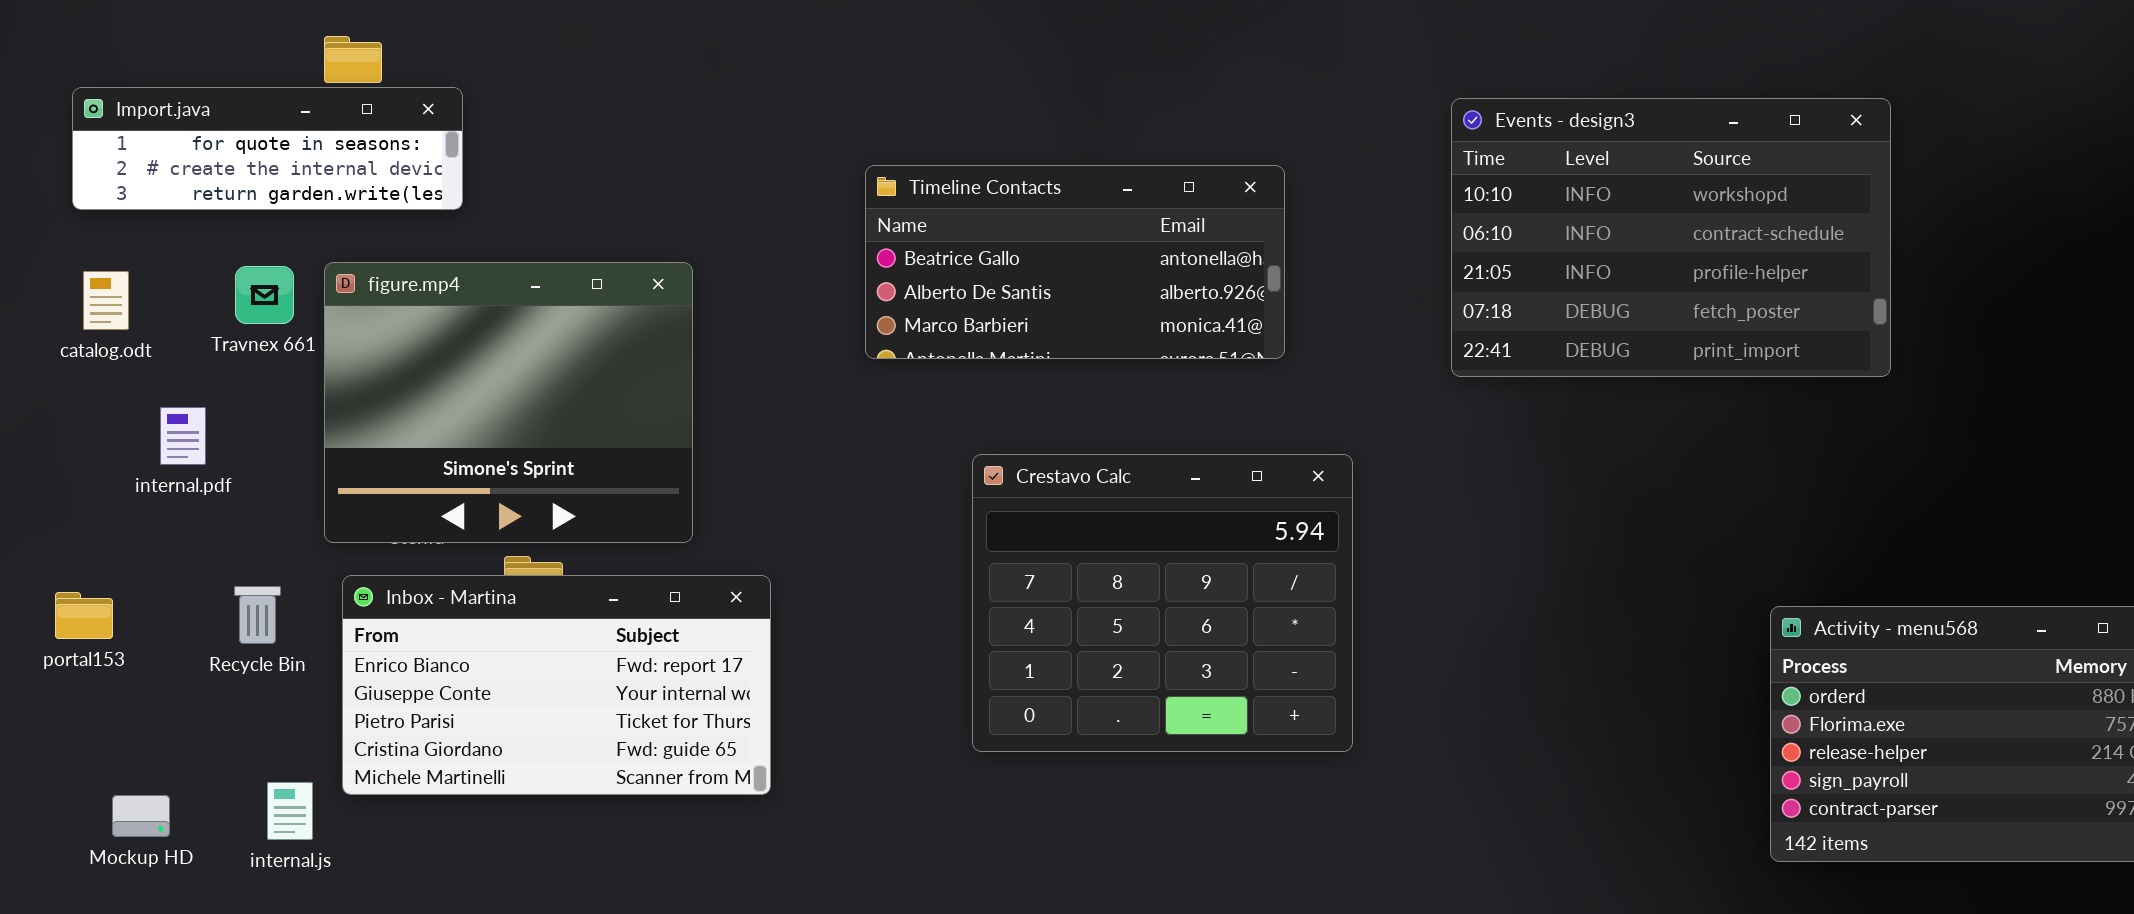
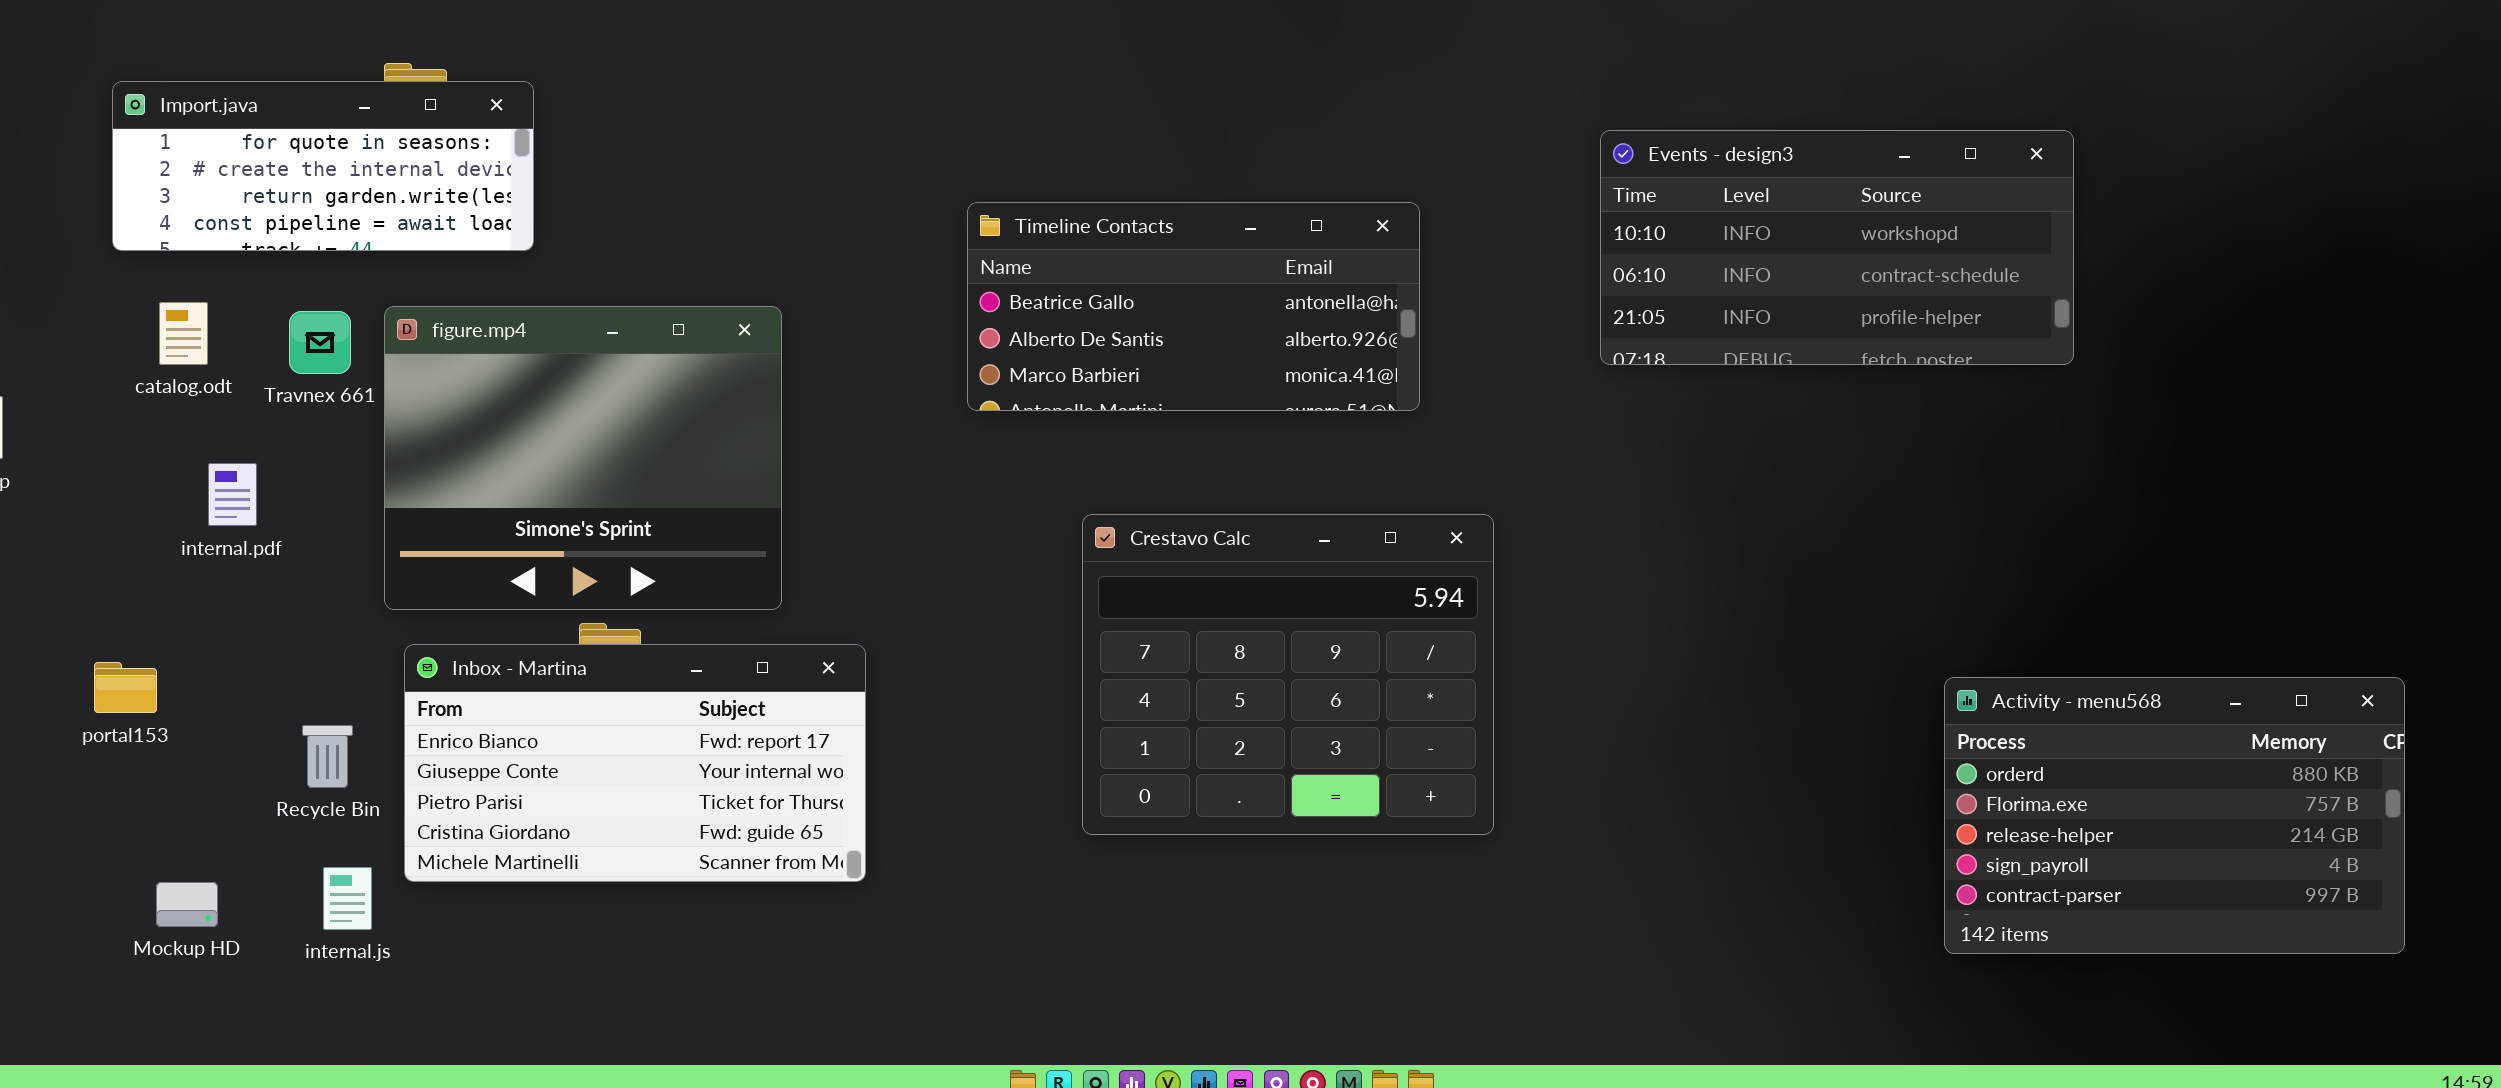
Import.java: [72,87,463,210] -> [112,81,534,251], resized
Events - design3: [1451,98,1891,377] -> [1600,130,2074,365], resized
catalog.odt: [83,271,129,330] -> [159,302,208,365], moved
Recycle Bin: [234,586,281,644] -> [302,725,353,788], moved

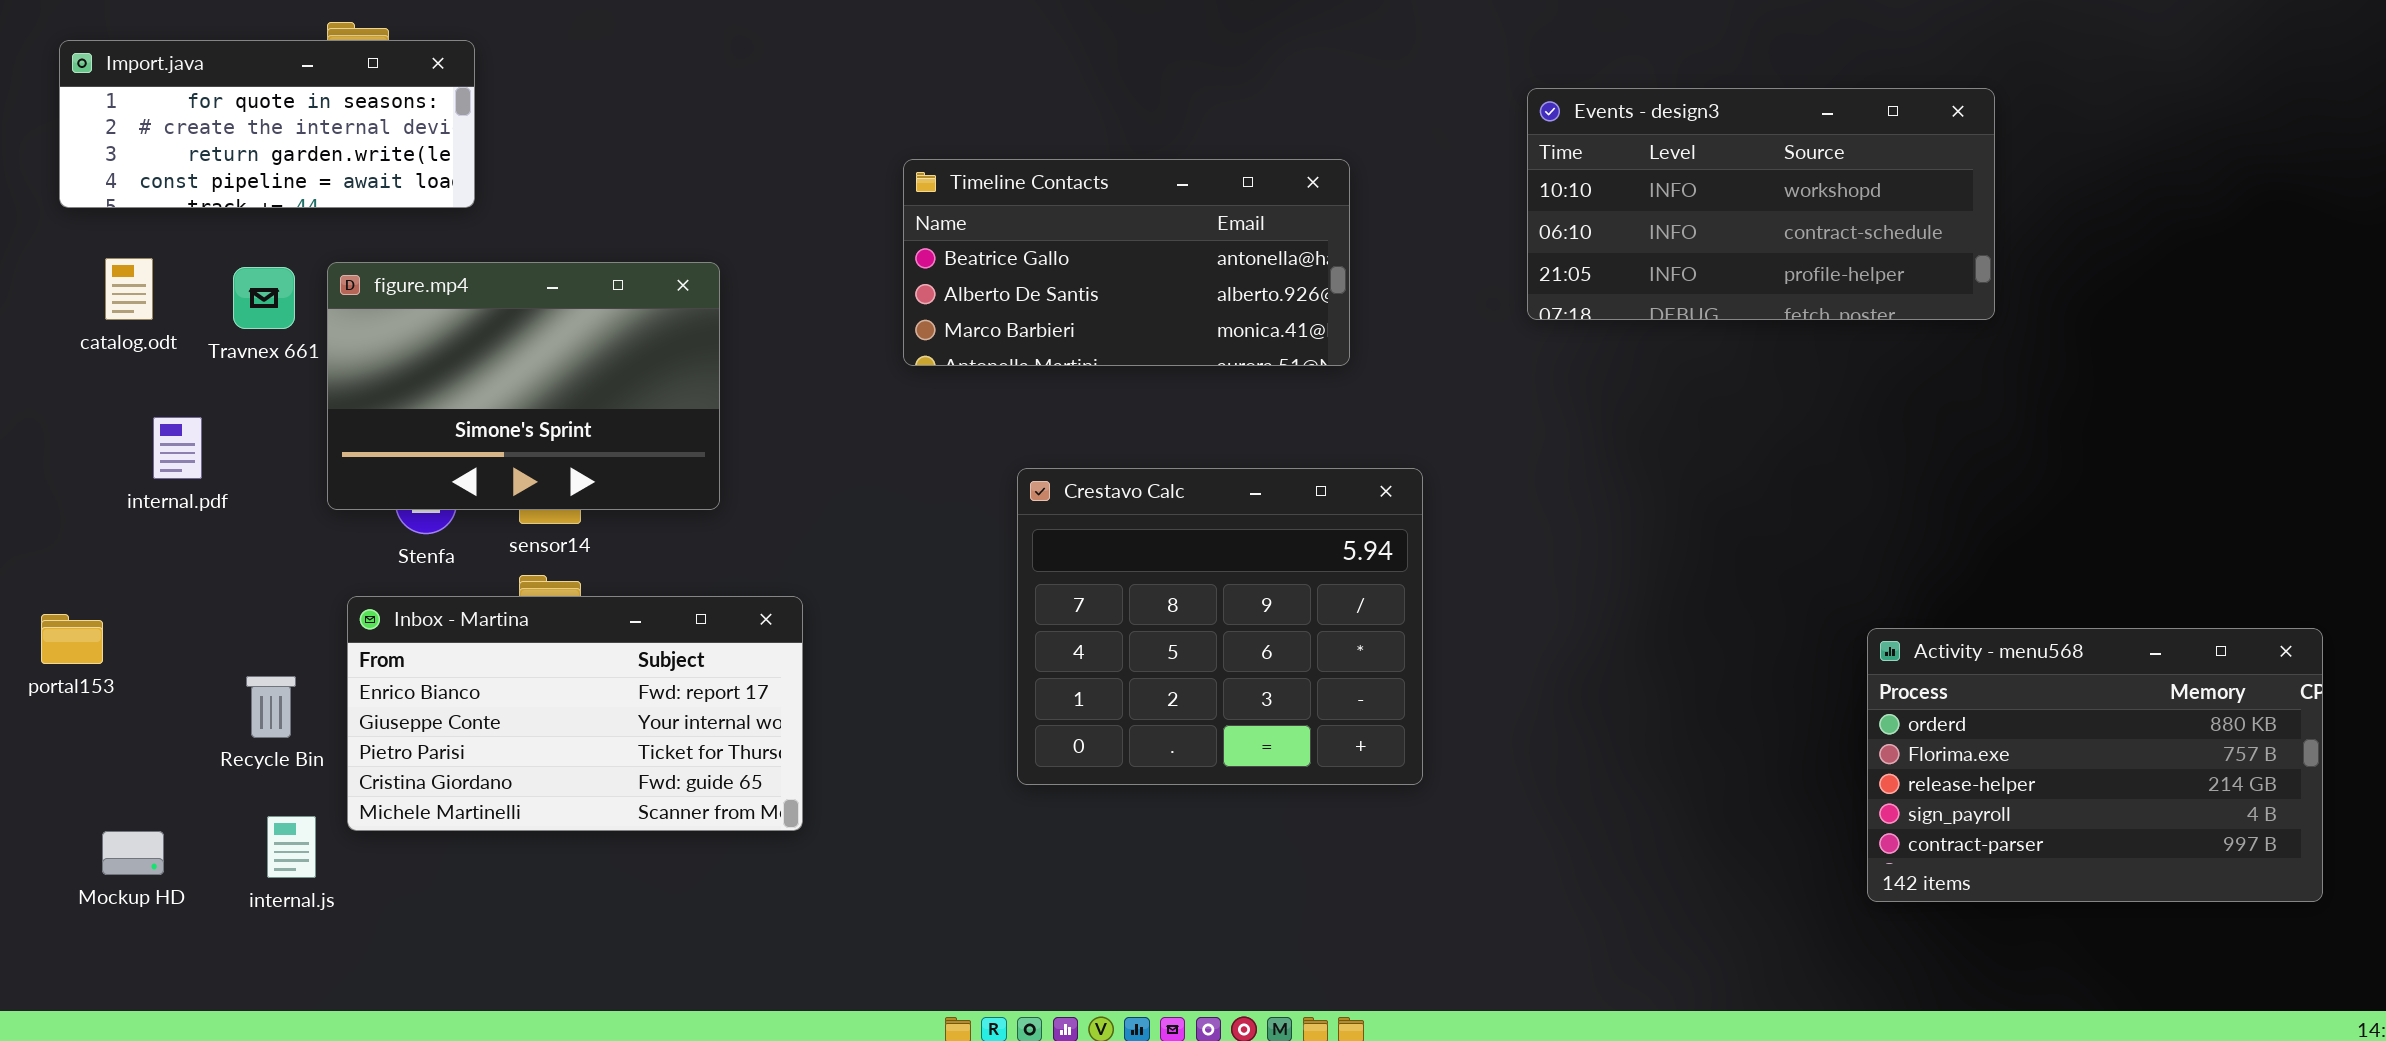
figure.mp4: [384,306,782,610] -> [327,262,720,510], resized

